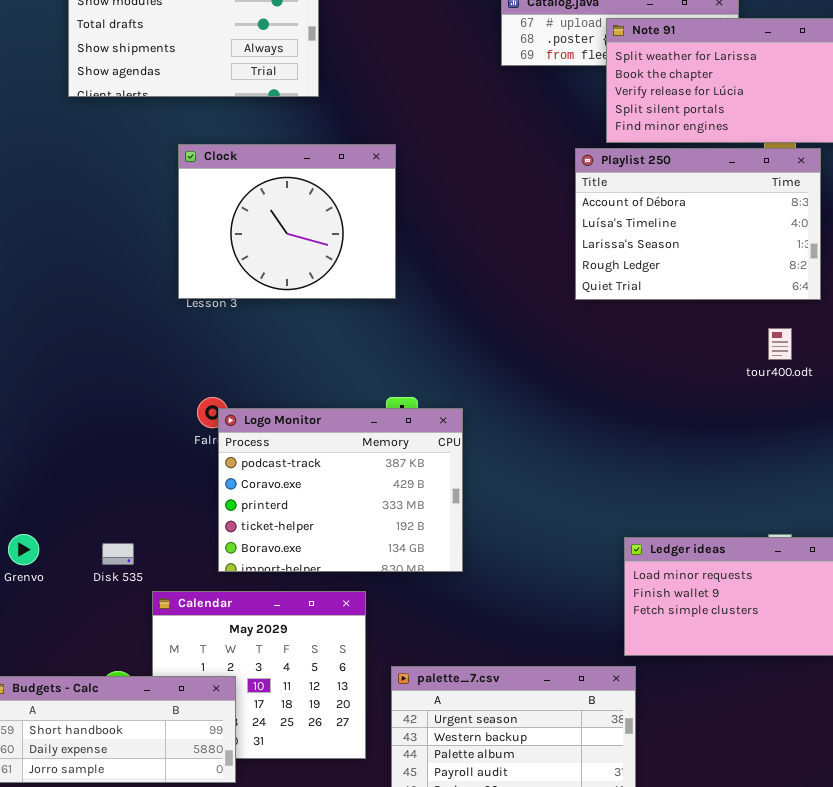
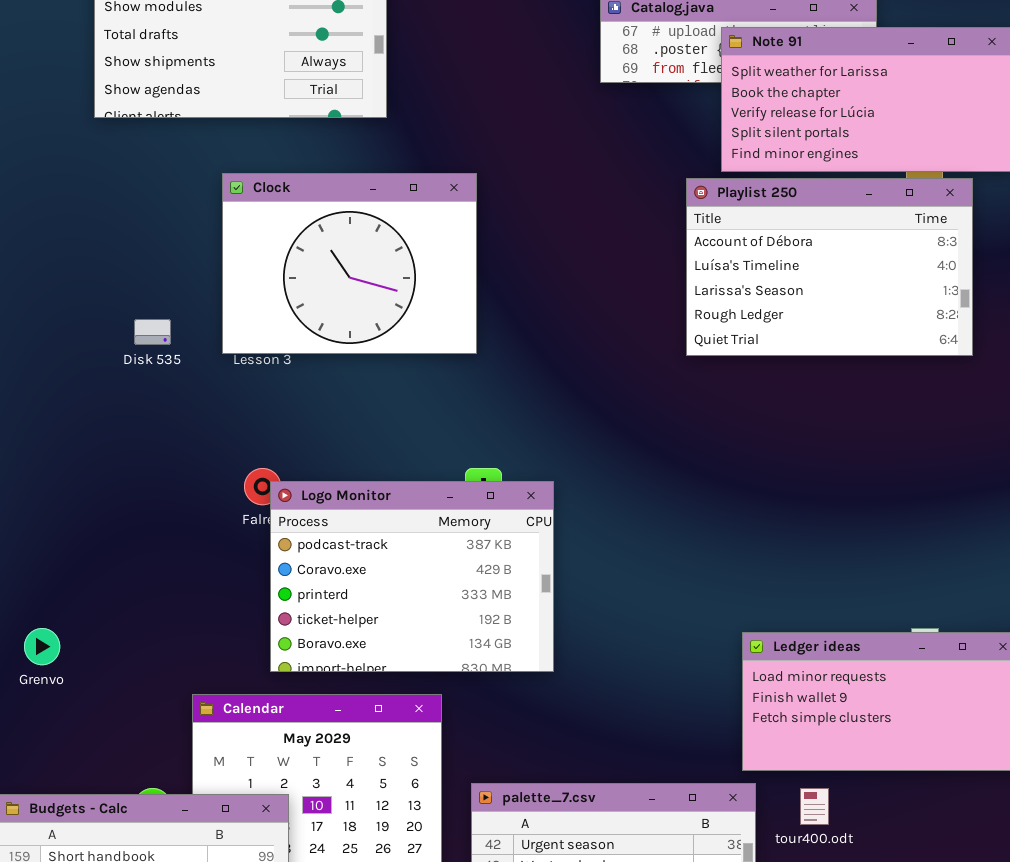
tour400.odt: [768,328,792,360] -> [800,788,829,825], moved
Disk 535: [102,543,134,565] -> [134,319,171,345], moved

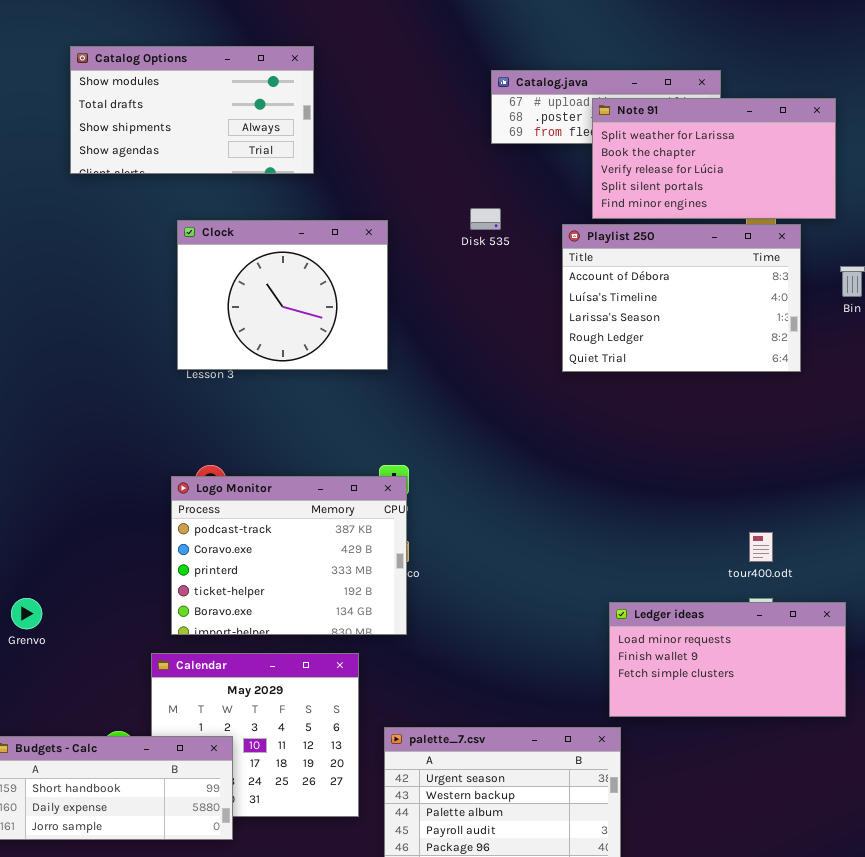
Disk 535: [134,319,171,345] -> [470,208,501,230], moved
Logo Monitor: [270,481,554,672] -> [171,476,407,635], moved
tour400.odt: [800,788,829,825] -> [749,532,773,562], moved

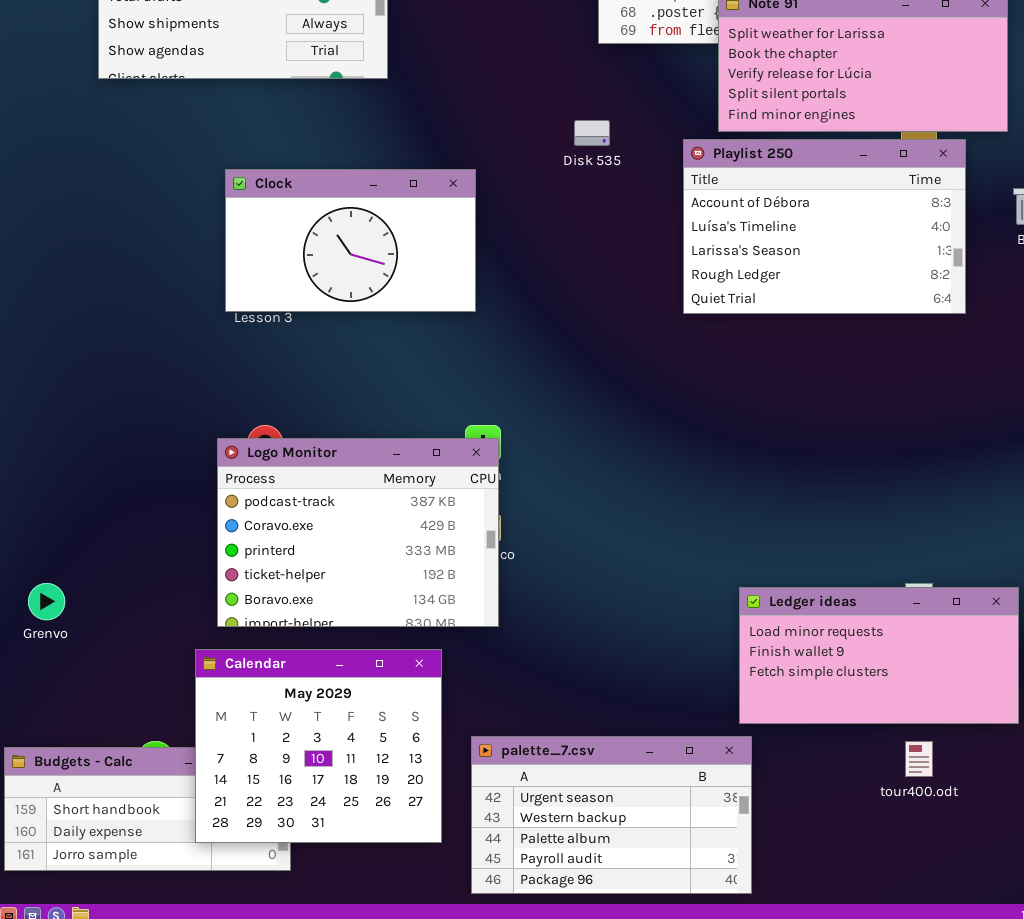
Clock: [177,220,388,370] -> [225,169,476,312], resized
tour400.odt: [749,532,773,562] -> [905,741,933,777], moved
Calendar: [151,653,359,817] -> [195,649,442,843], raised

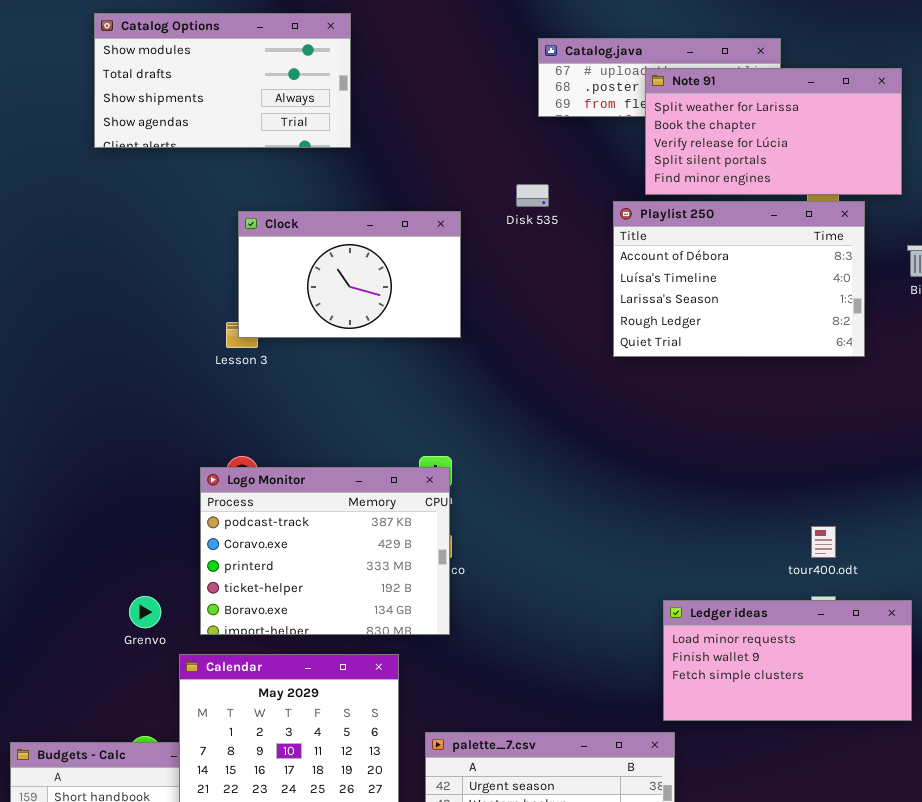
Clock: [225,169,476,312] -> [238,211,461,338], moved
Grenvo: [28,583,65,620] -> [129,596,161,628], moved
tour400.odt: [905,741,933,777] -> [811,526,836,558], moved

